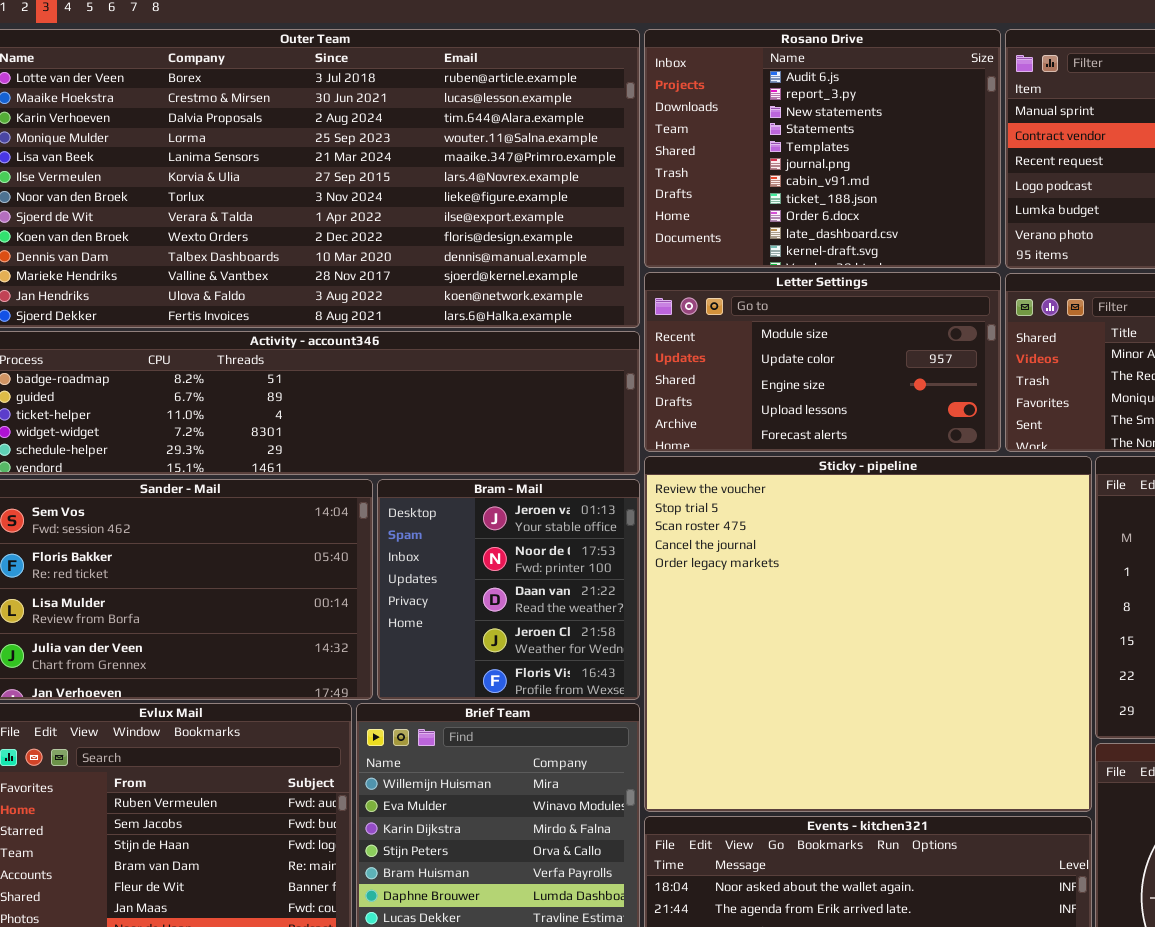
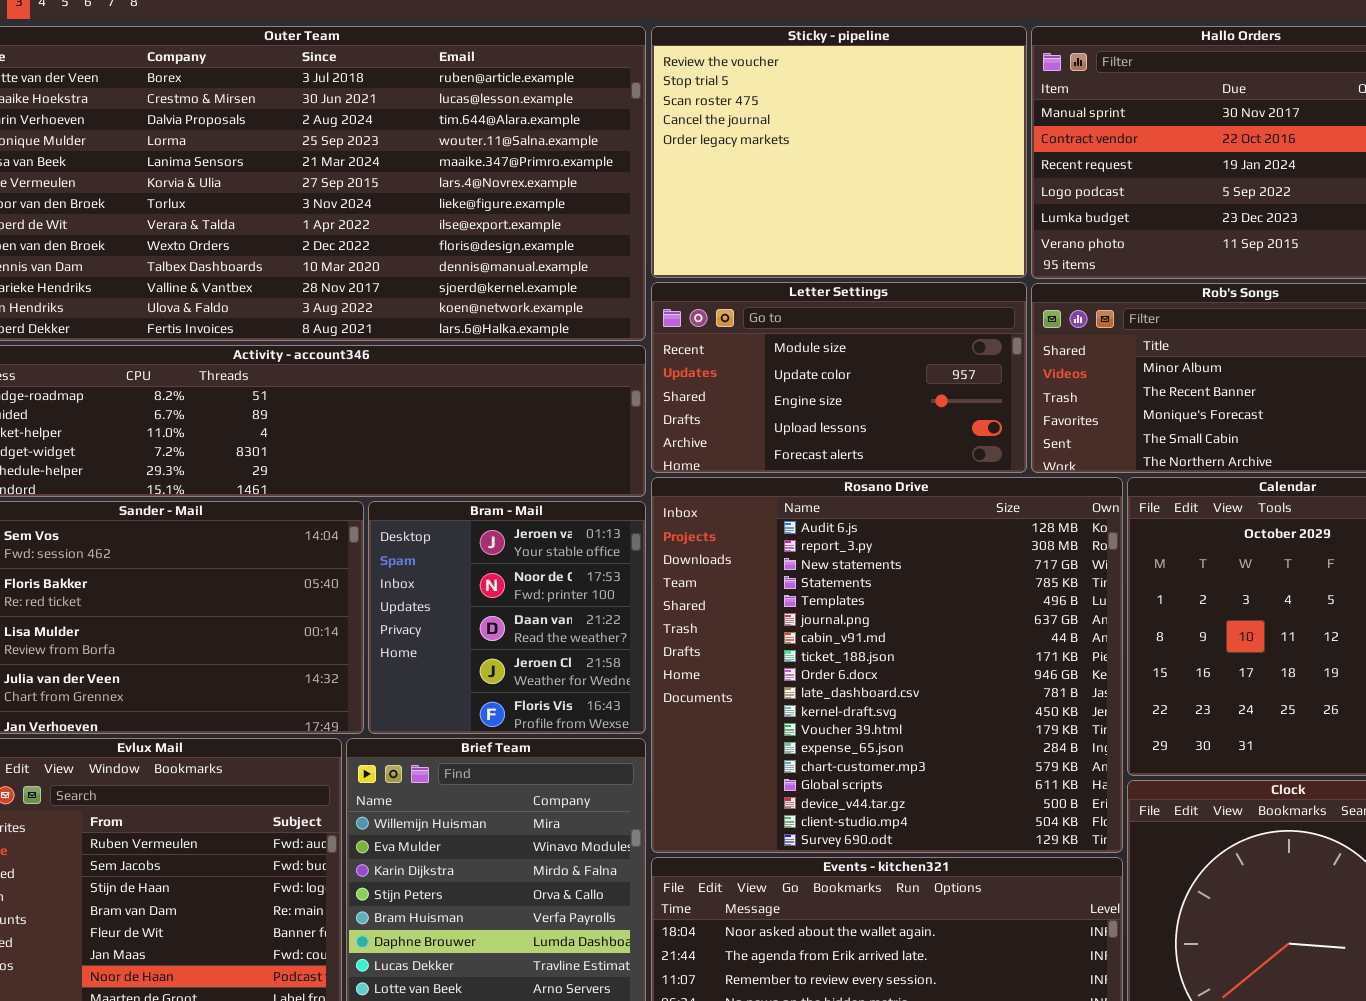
Rosano Drive: [644,29,1001,268] -> [651,477,1123,853], moved, resized
Sticky - pipeline: [644,456,1092,812] -> [651,26,1027,278], moved, resized

